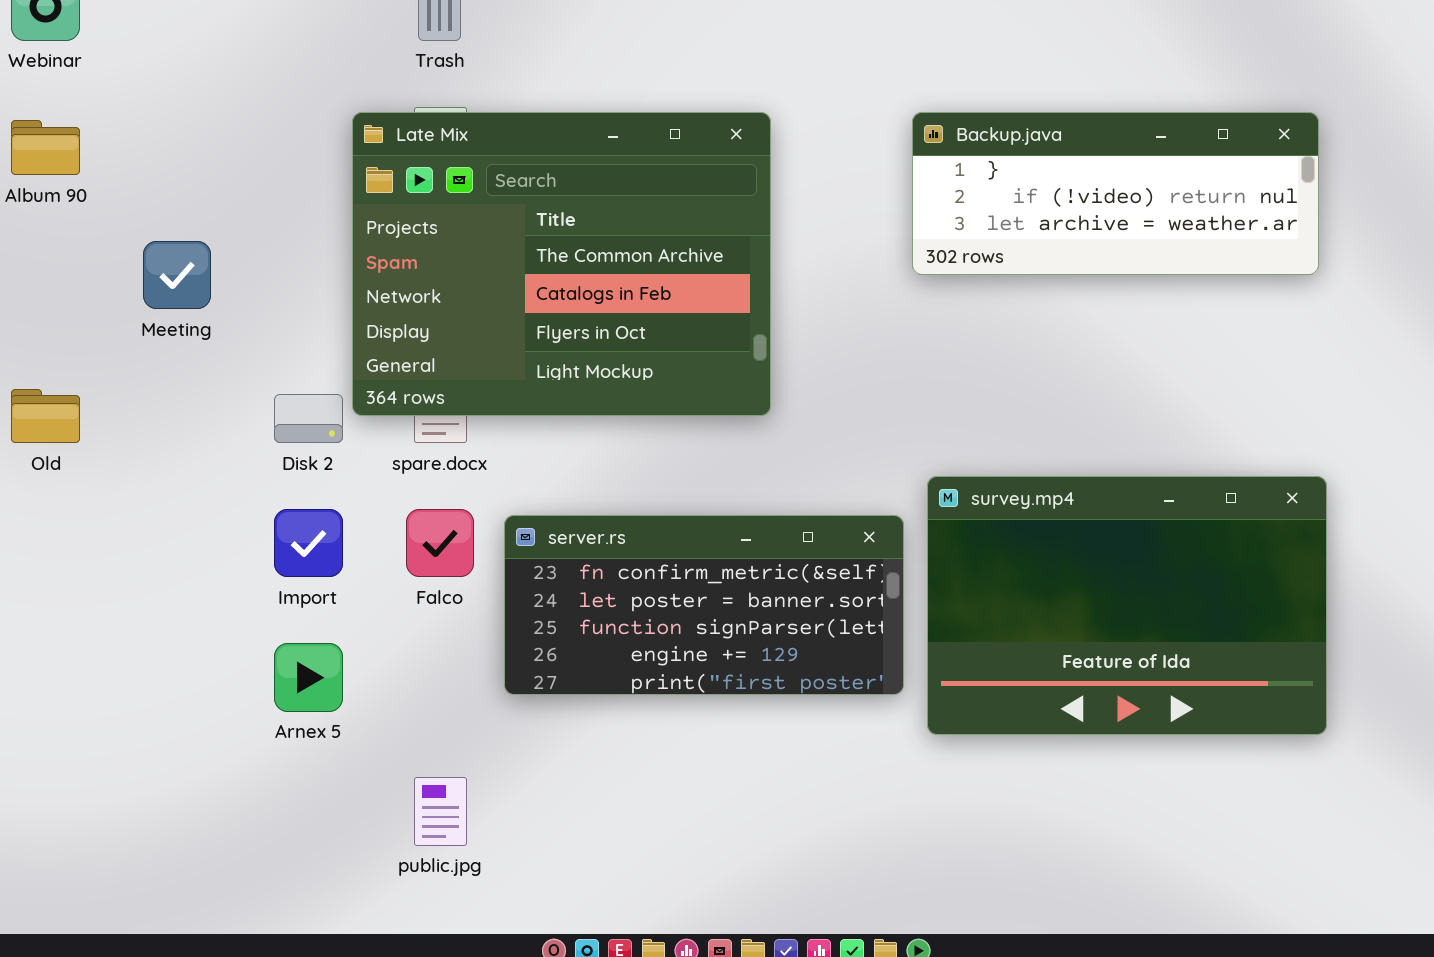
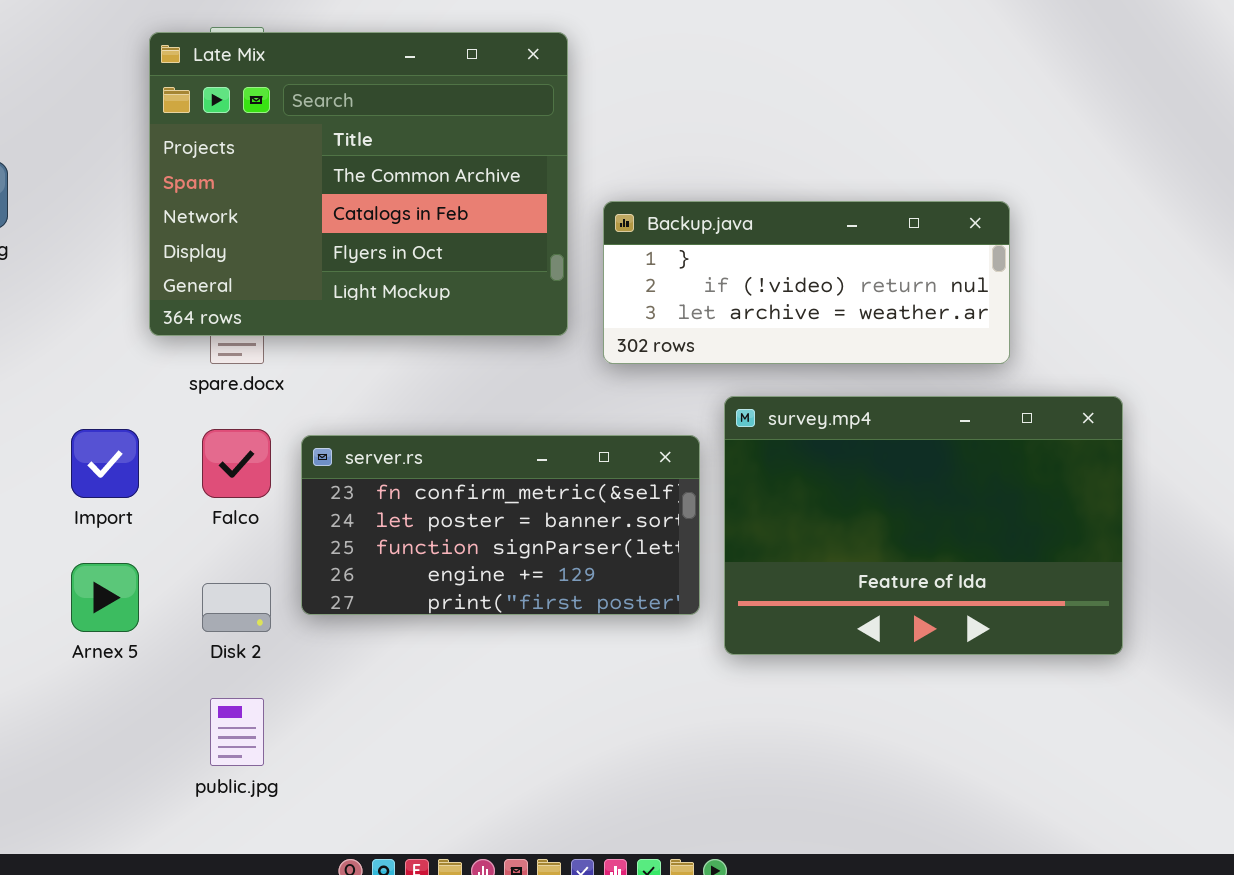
Backup.java: [912,112,1319,275] -> [603,201,1010,364], moved
Disk 2: [274,394,343,443] -> [202,583,271,632], moved

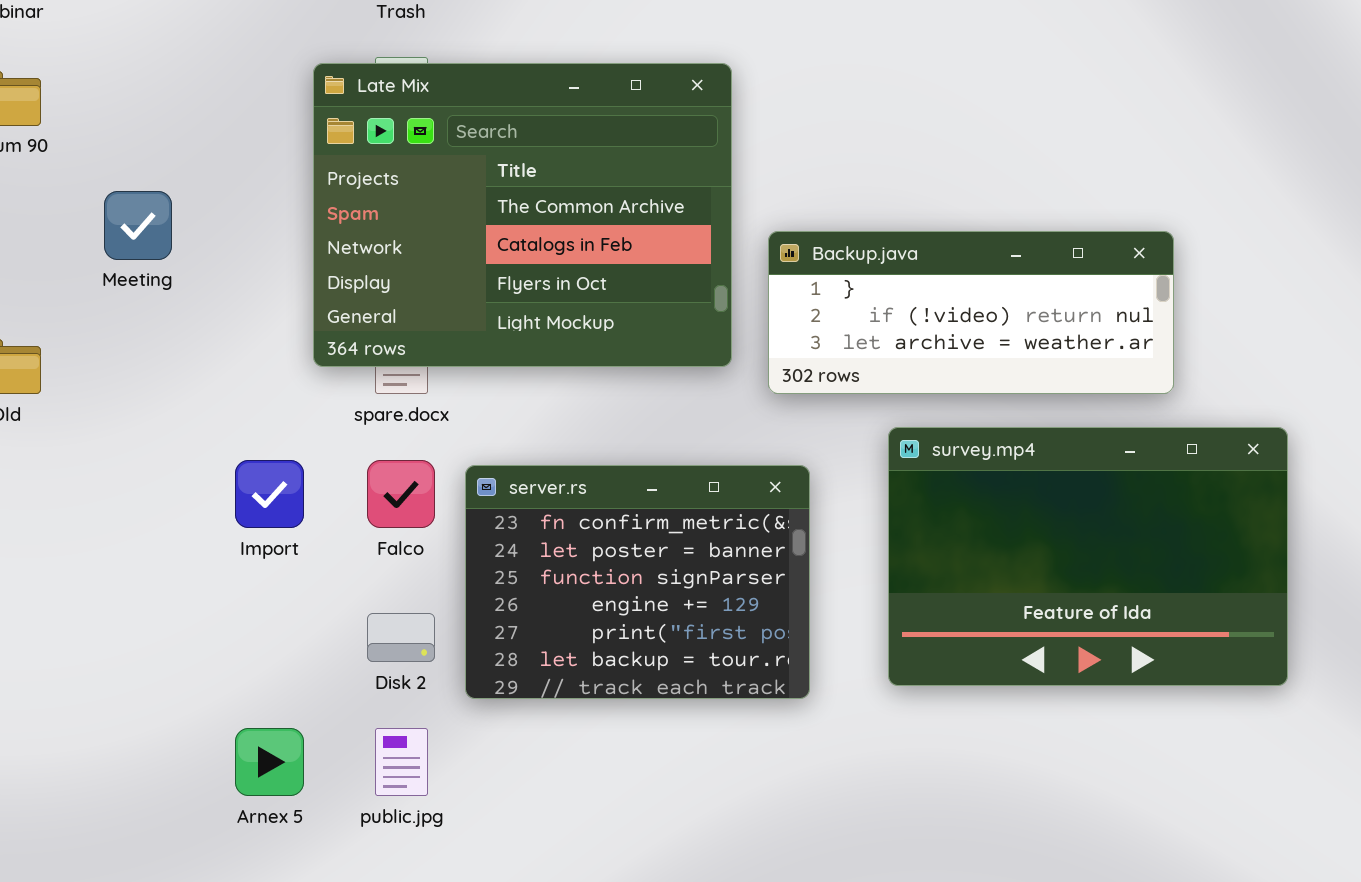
server.rs: [301,435,700,615] -> [465,465,810,699], resized
Arnex 5: [71,563,139,632] -> [235,728,304,796], moved

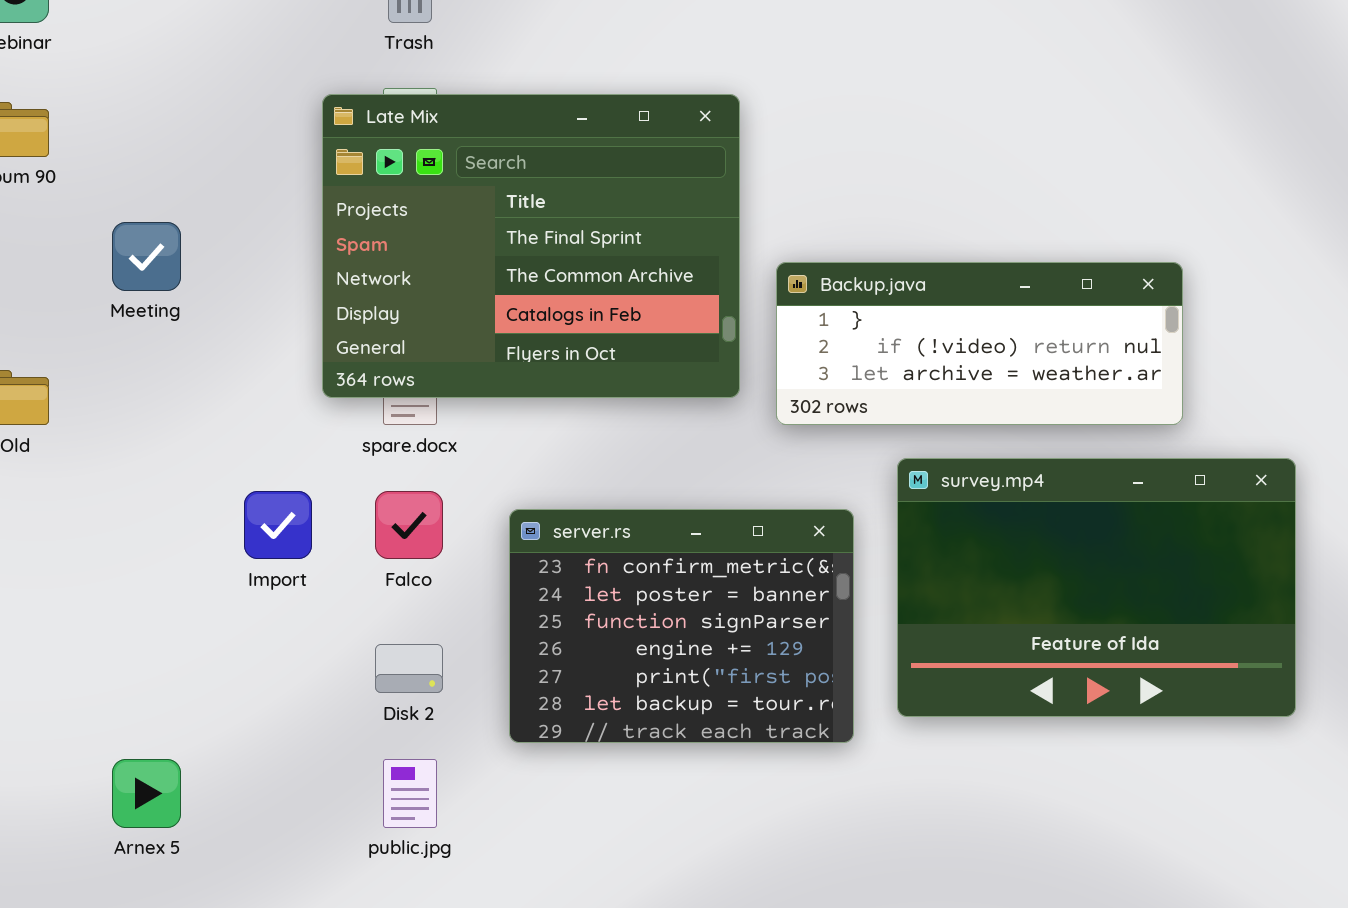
Late Mix: [313,63,732,367] -> [322,94,740,398], scrolled up 1 row
server.rs: [465,465,810,699] -> [509,509,854,743], moved
Arnex 5: [235,728,304,796] -> [112,759,181,828], moved

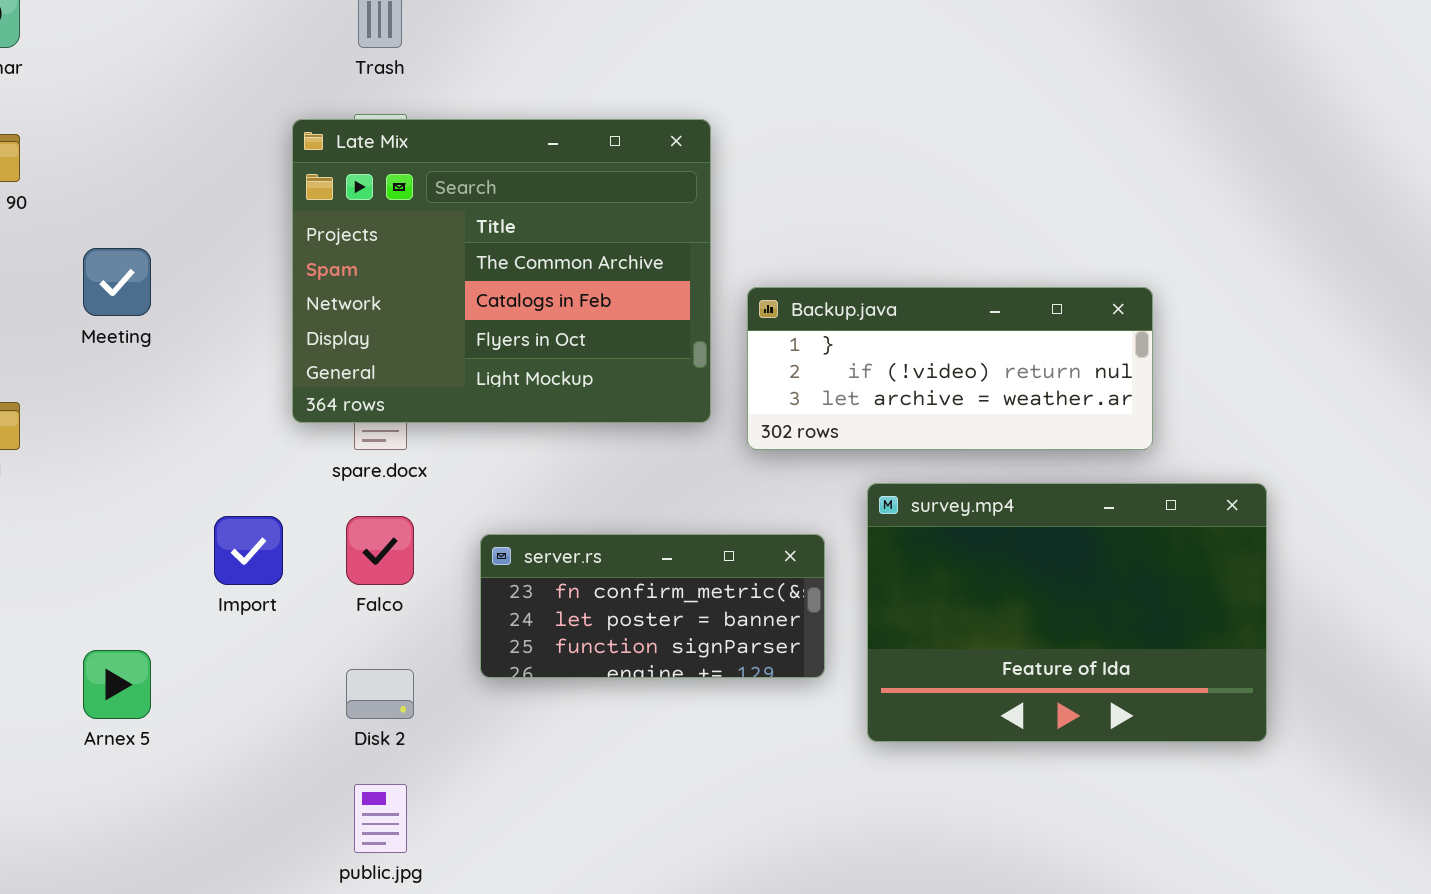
Late Mix: [322,94,740,398] -> [292,119,711,423], scrolled down 1 row
server.rs: [509,509,854,743] -> [480,534,825,678], resized
Arnex 5: [112,759,181,828] -> [83,650,151,719], moved

